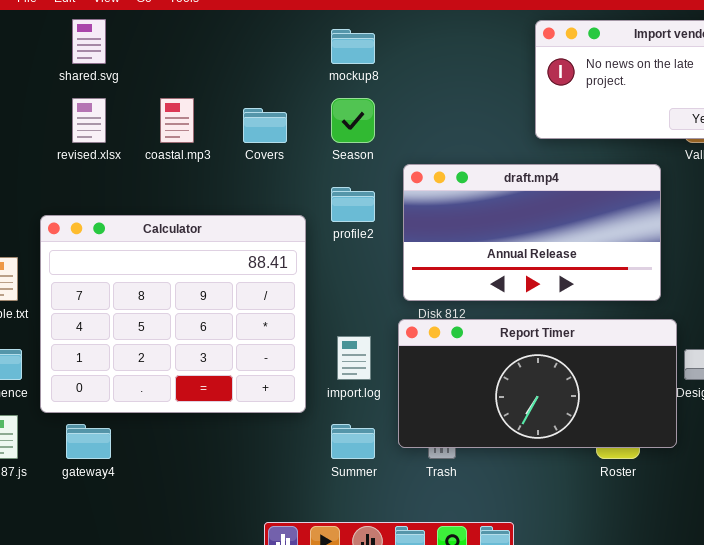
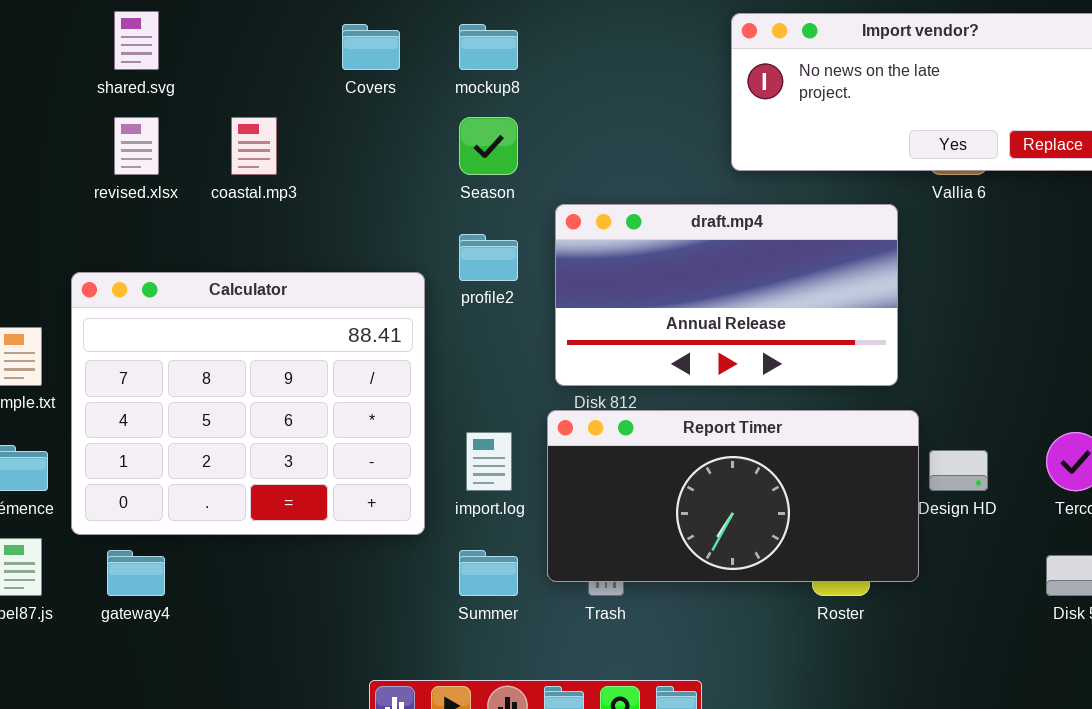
Covers: [243,108,287,143] -> [342,24,400,70], moved

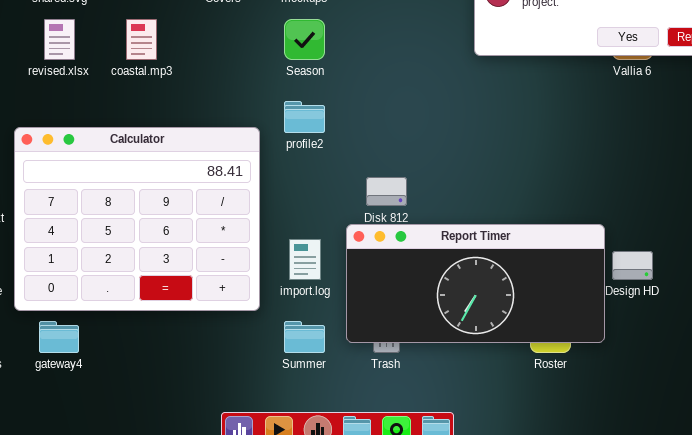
draft.mp4: [555,204,898,386] -> none, closed

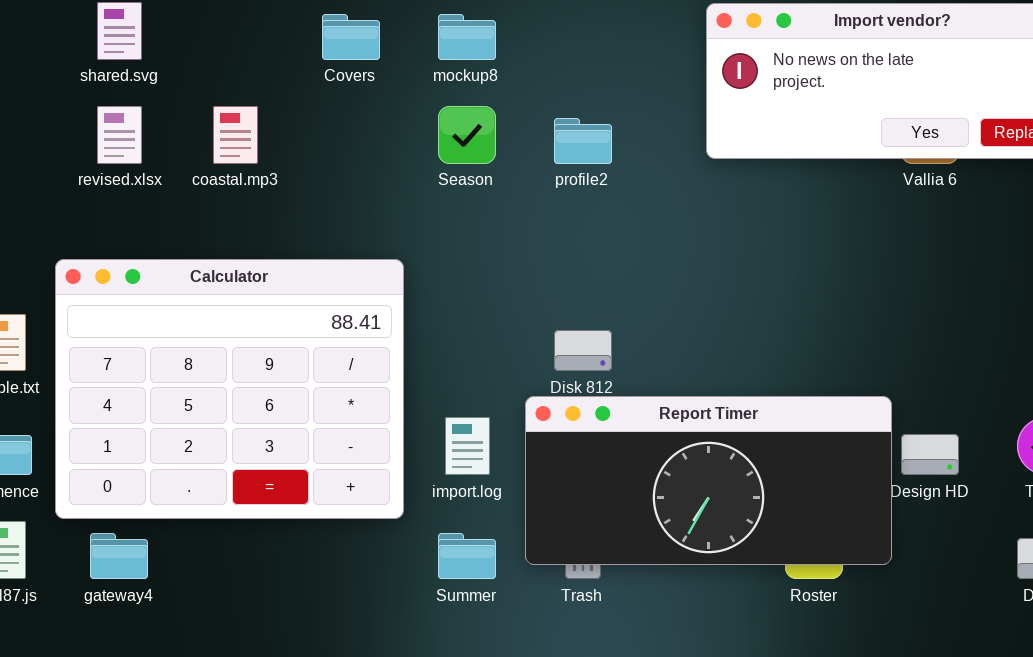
profile2: [284,101,325,133] -> [554,118,612,164], moved

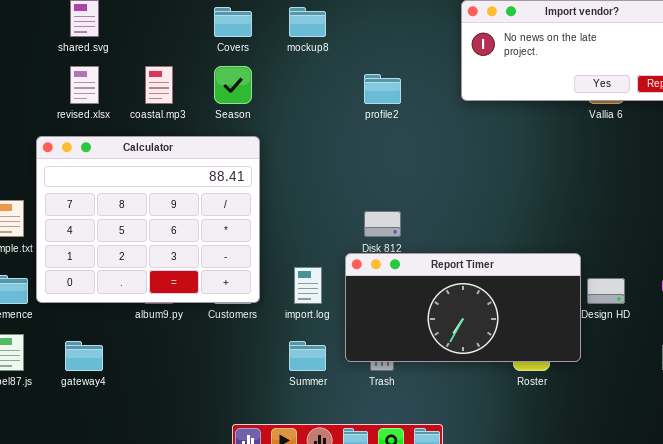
Season: [438,106,496,164] -> [214,66,252,104], moved
Calculator: [55,259,404,519] -> [36,136,260,303], moved

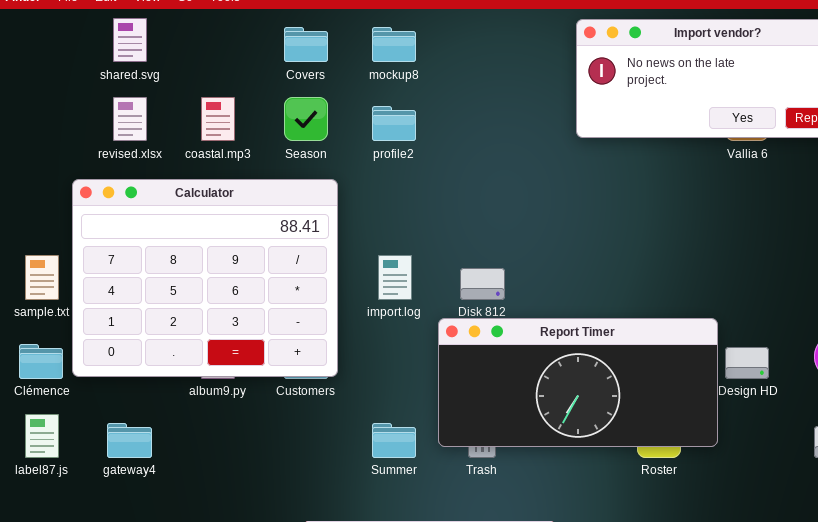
profile2: [364,74,401,104] -> [372,106,416,141], moved
import.log: [294,267,322,304] -> [378,255,412,300], moved

